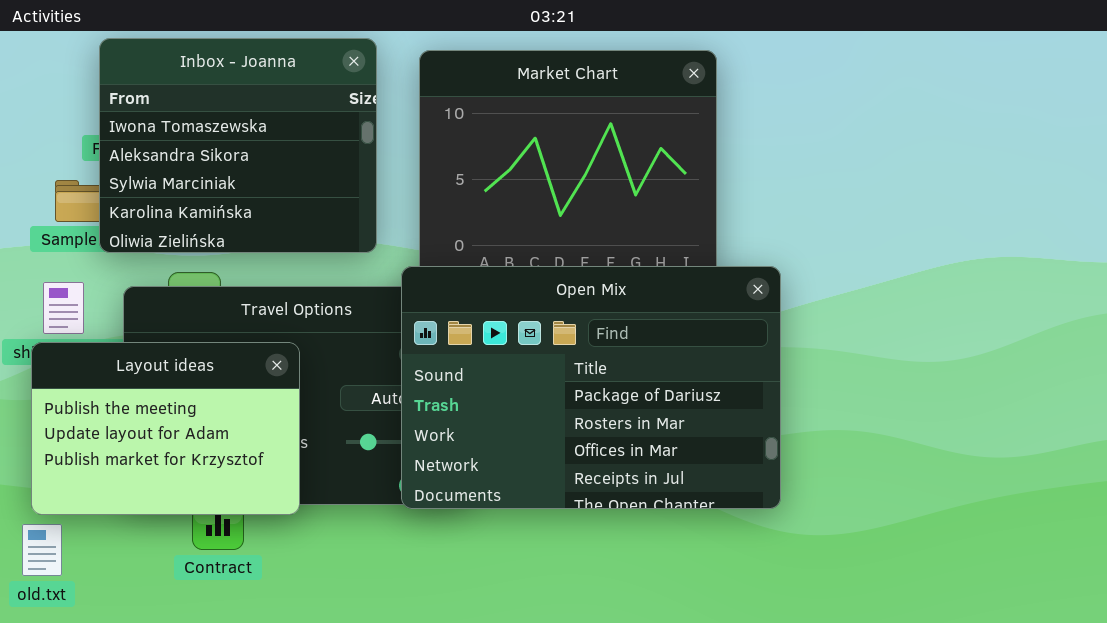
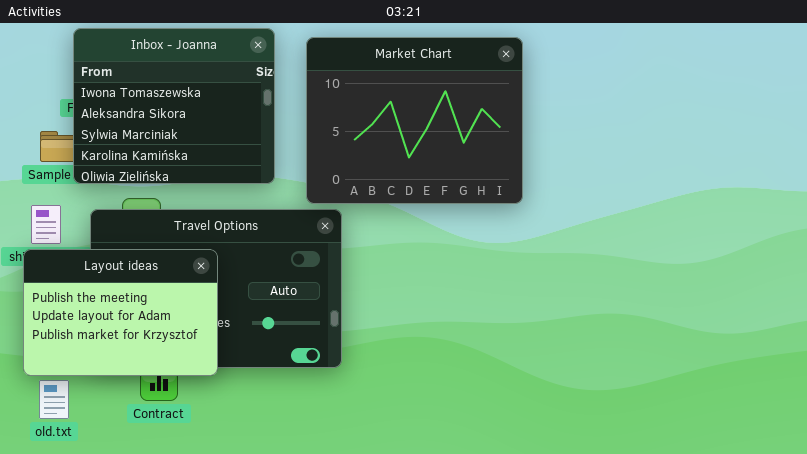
Open Mix: [401,266,781,509] -> none, closed
old.txt: [22,524,62,576] -> [39,380,69,419], moved

